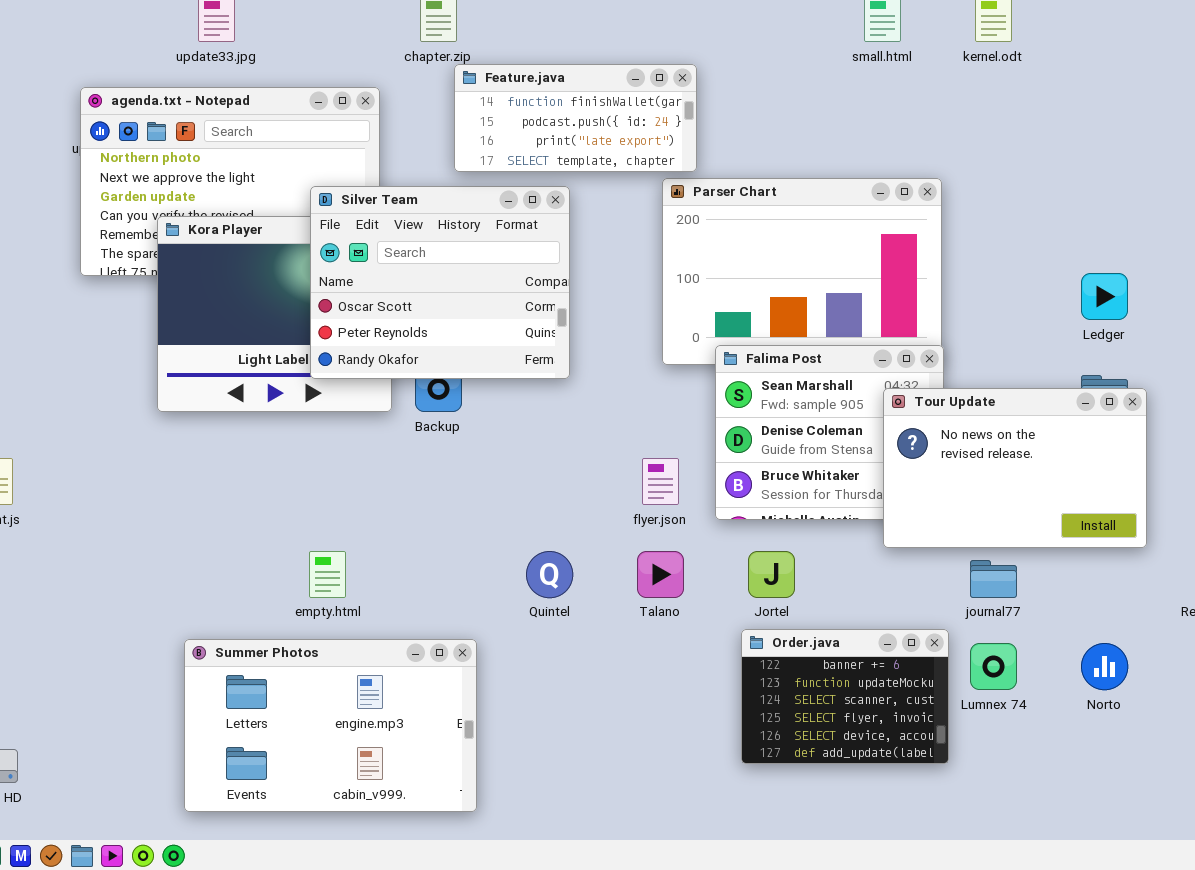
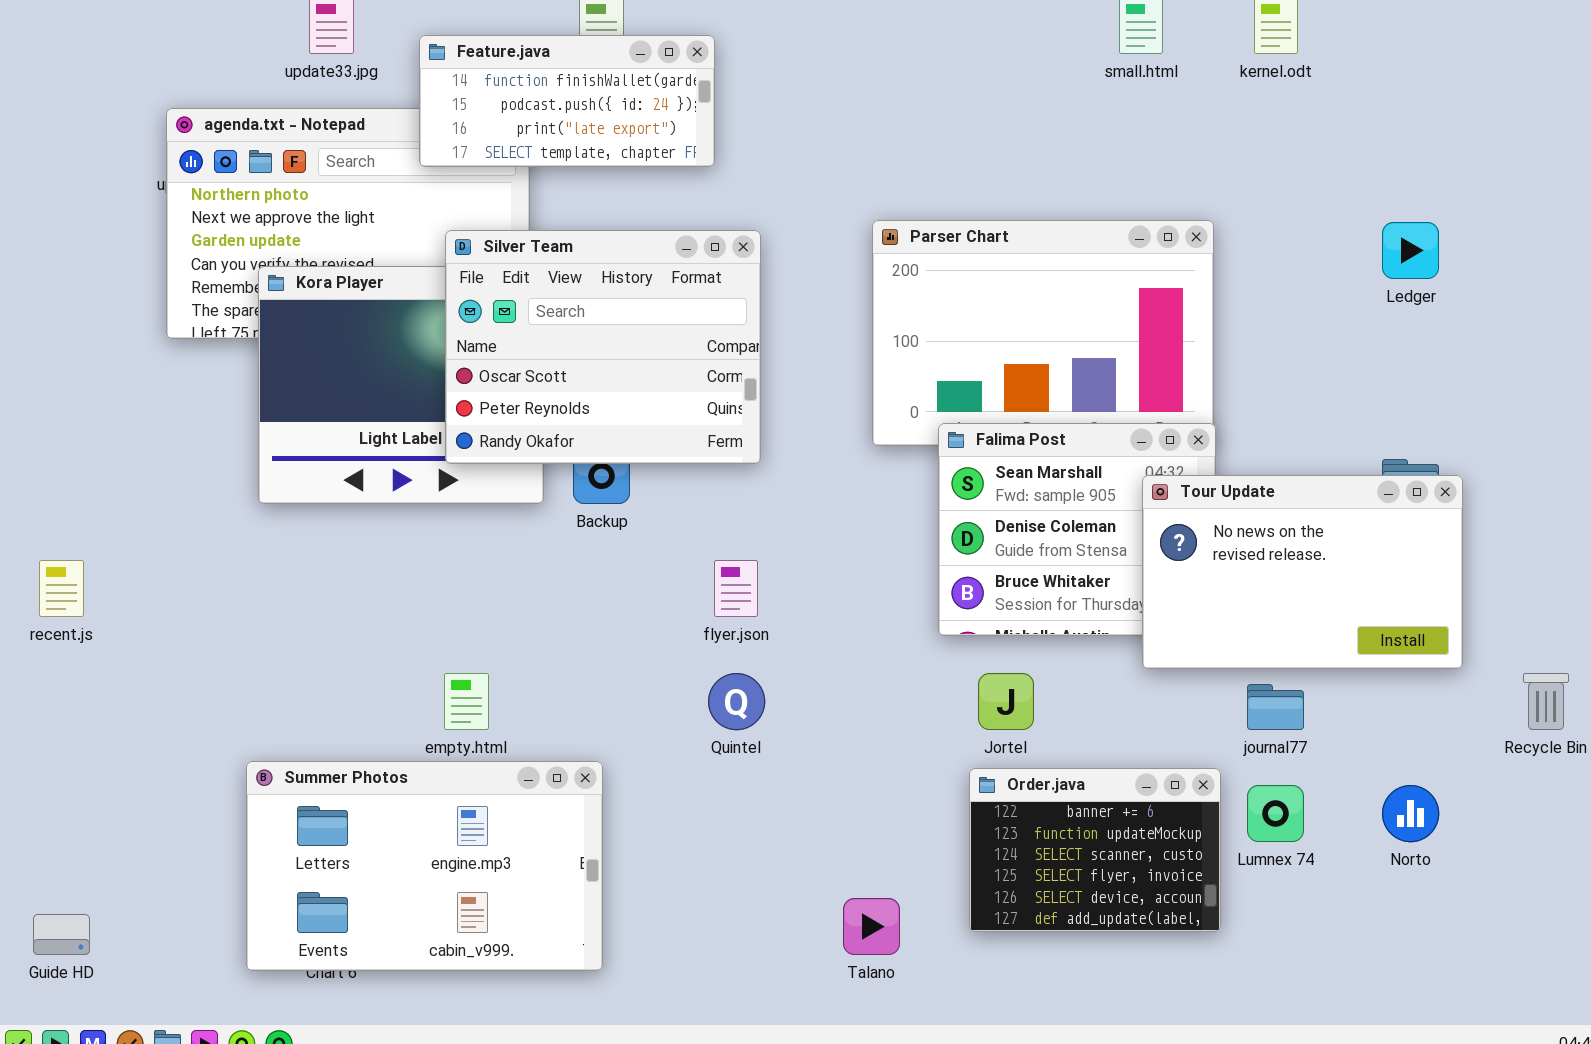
Feature.java: [454,64,697,172] -> [419,35,715,167], moved
Ledger: [1081,273,1128,320] -> [1382,222,1439,279], moved
flyer.json: [642,458,679,505] -> [714,560,758,617], moved
Talano: [637,551,684,598] -> [843,898,900,955], moved
Summer Photos: [184,639,477,812] -> [246,761,603,971], moved

